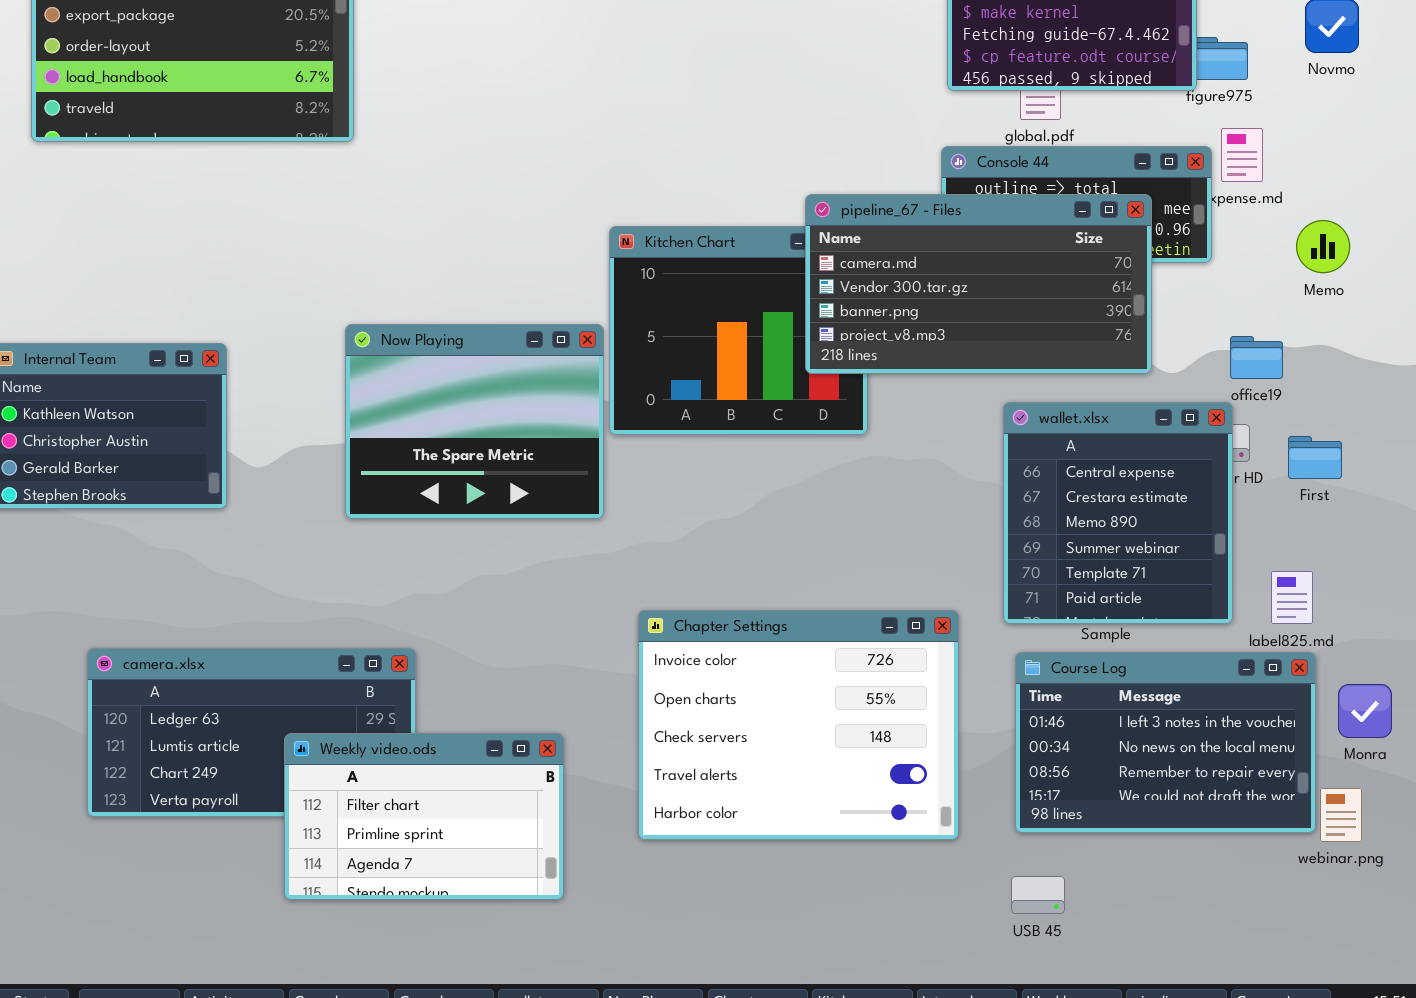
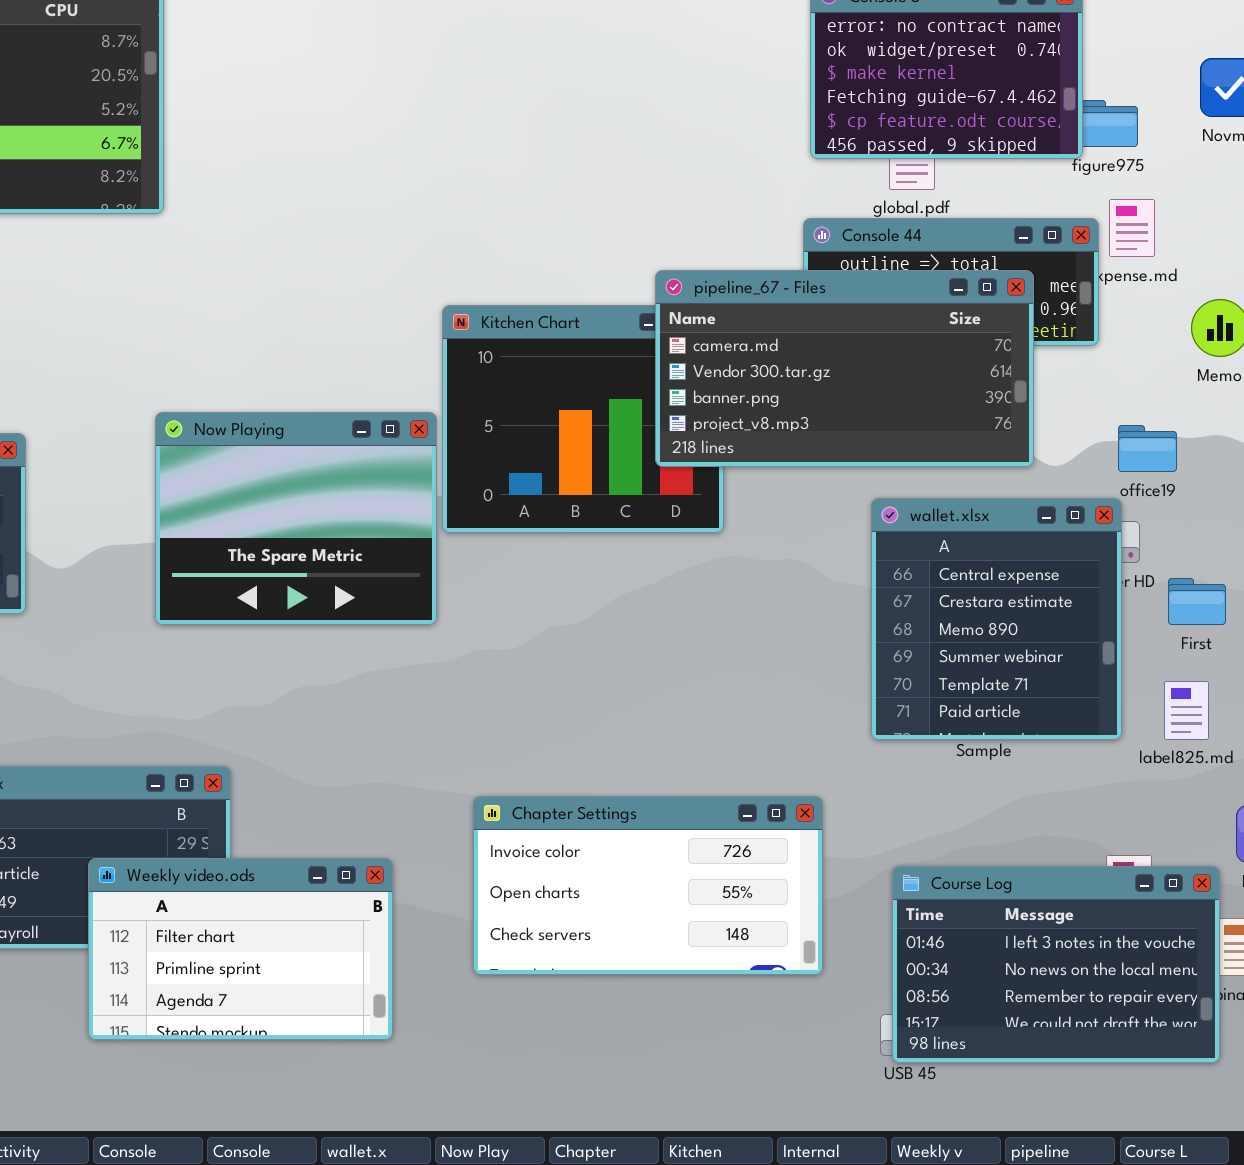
First: [1288,436,1342,479] -> [1168,578,1226,625], moved
Chapter Settings: [638,610,959,840] -> [473,796,823,975], resized
Course Log: [1015,652,1316,833] -> [892,866,1220,1063], moved

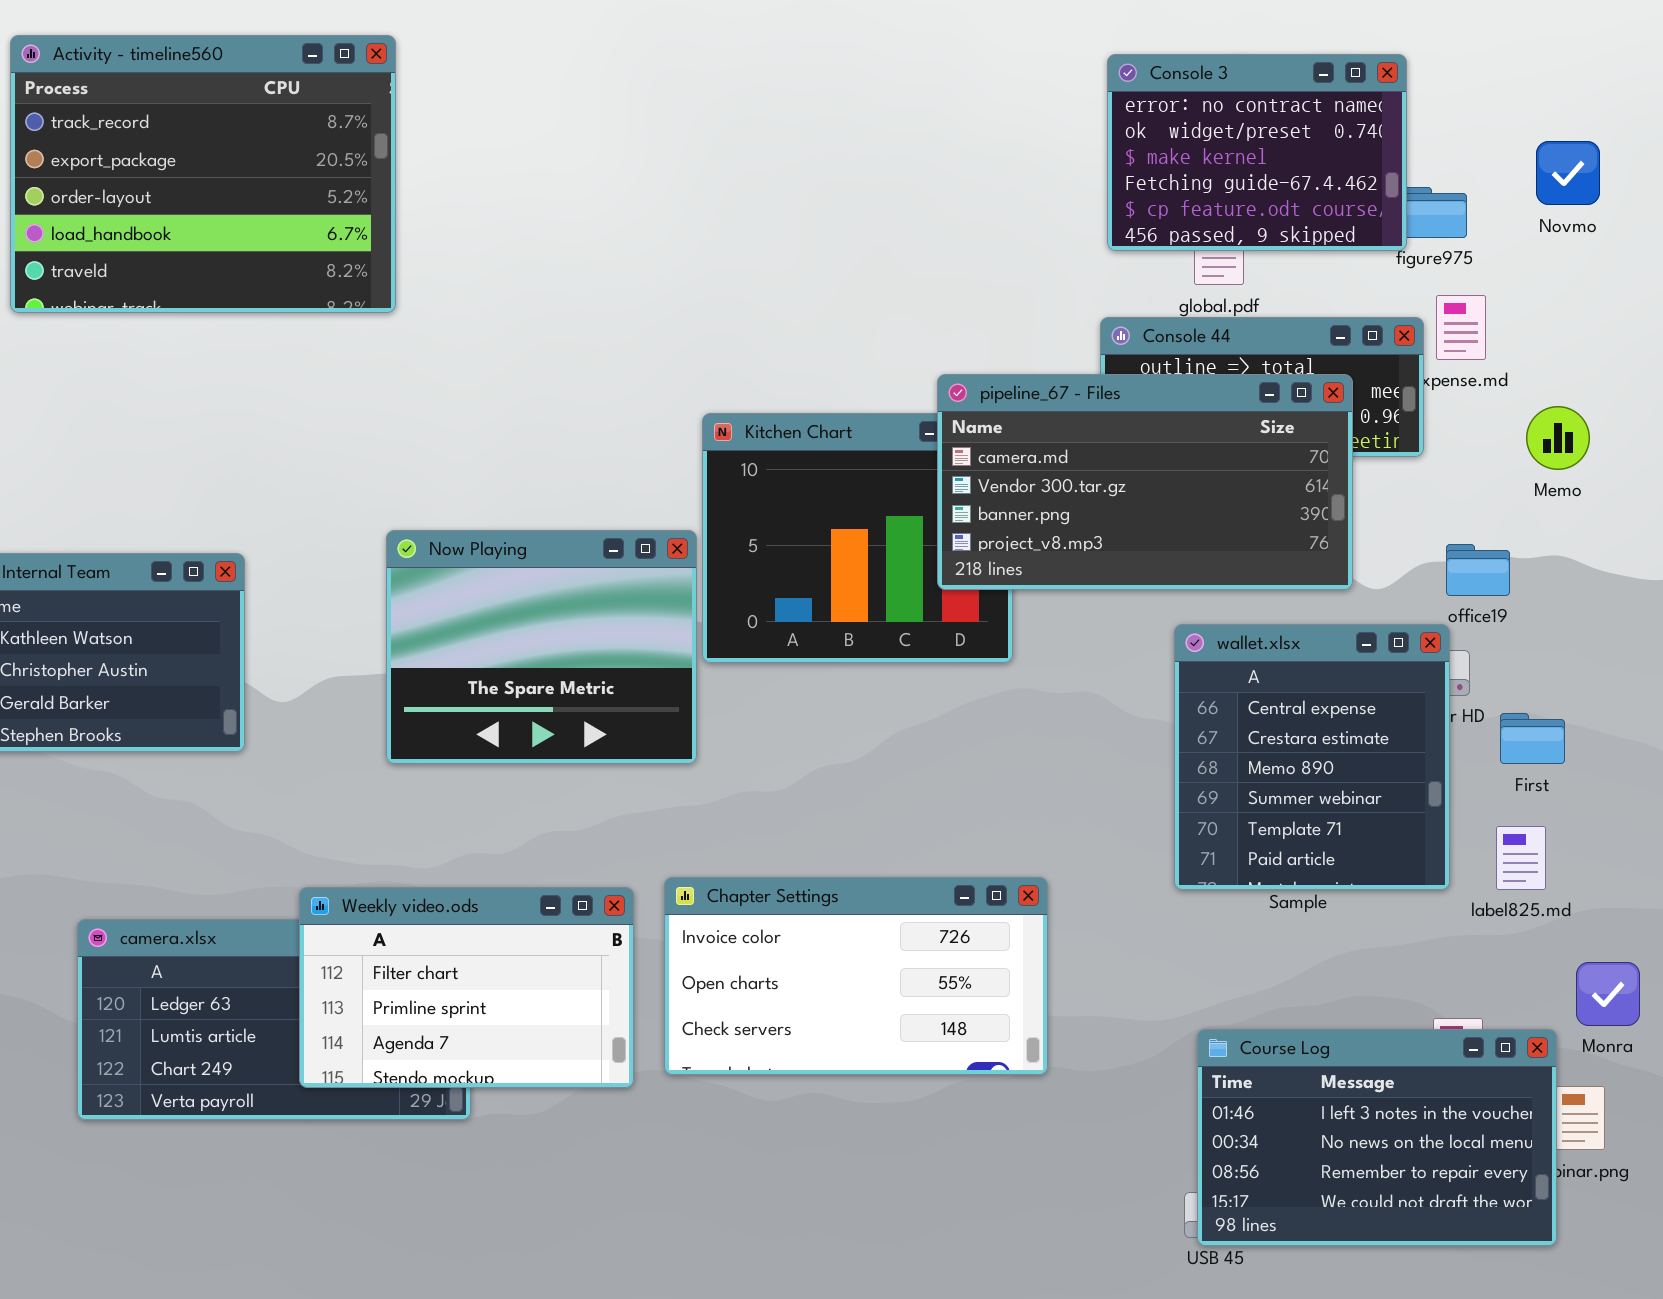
Chapter Settings: [473,796,823,975] -> [664,877,1048,1075], moved
Weekly video.ods: [88,858,393,1040] -> [299,887,634,1088], moved

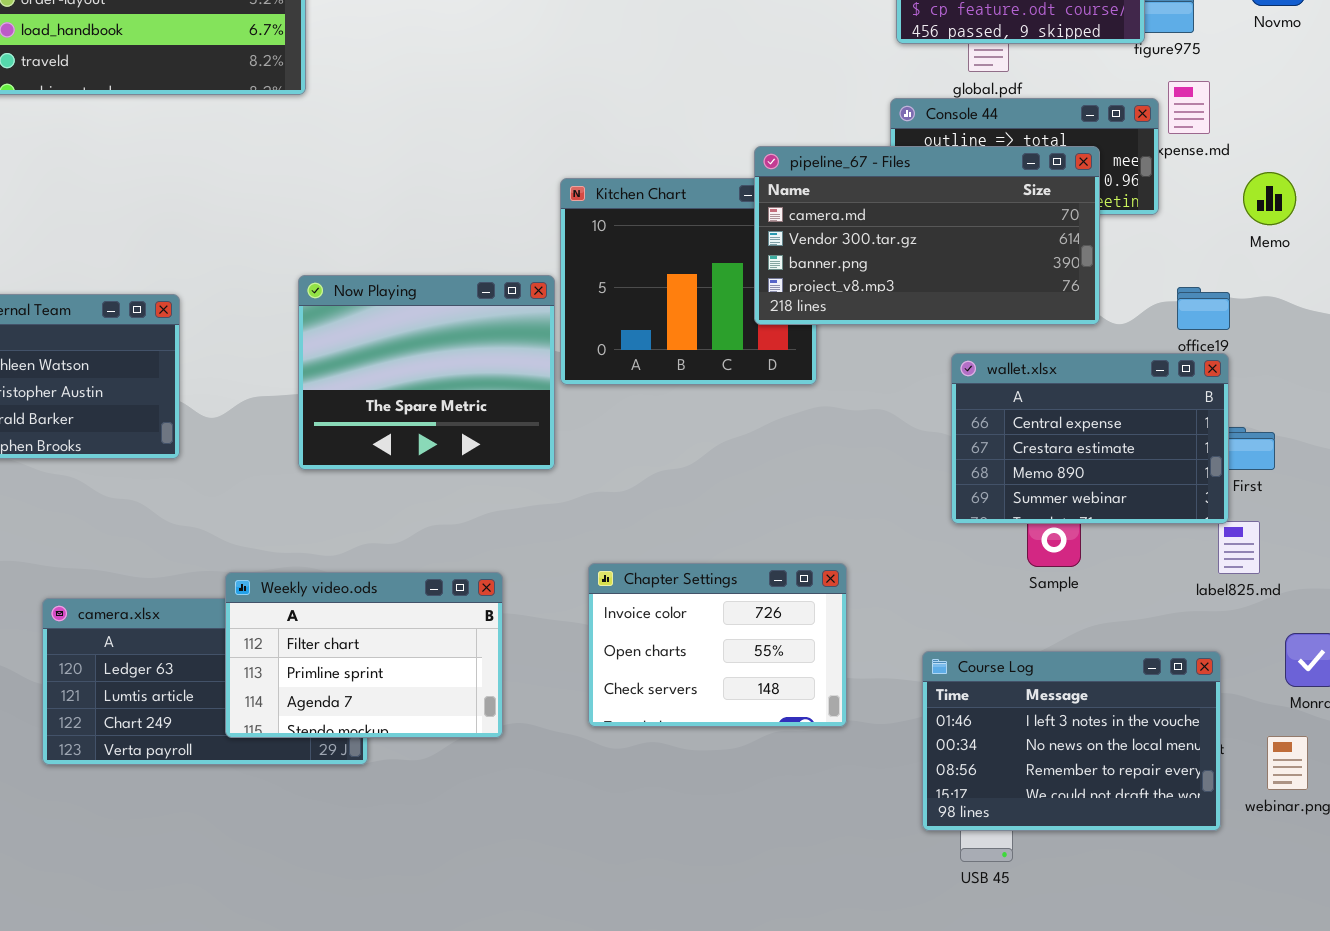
wallet.xlsx: [1174,624,1450,890] -> [951,353,1229,524], resized
Chapter Settings: [664,877,1048,1075] -> [588,563,847,727], resized
Course Log: [1197,1029,1557,1246] -> [922,651,1221,831], moved

